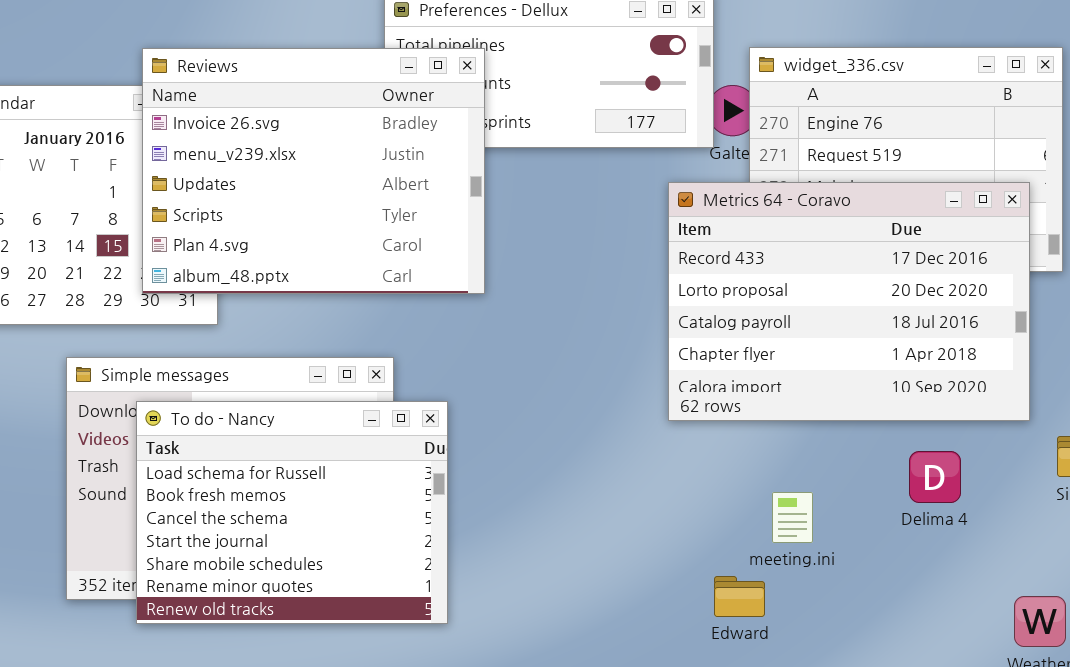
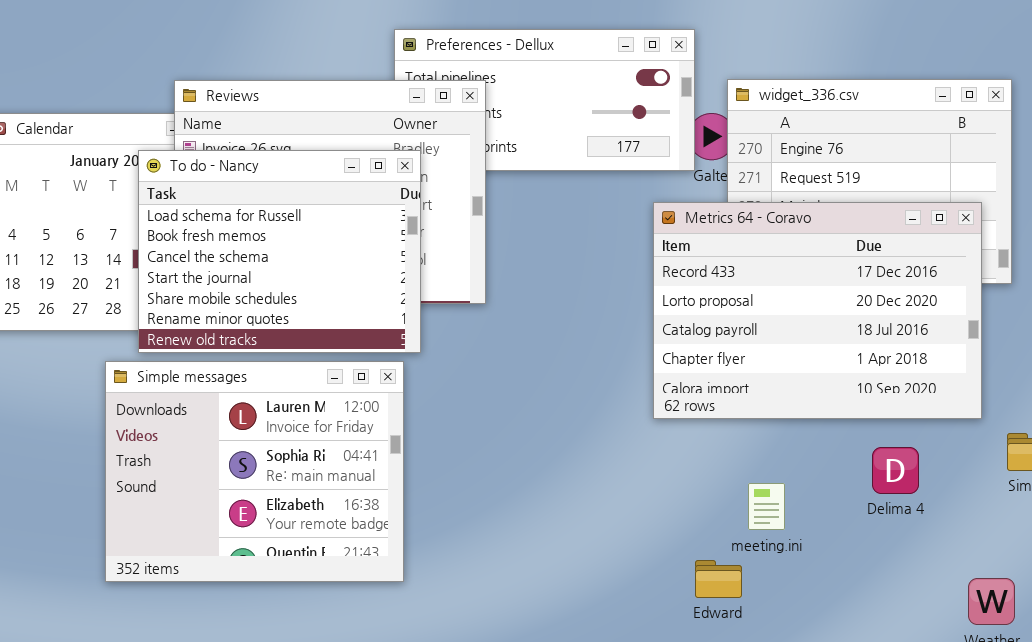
To do - Nancy: [136,401,448,624] -> [138,150,421,353], moved

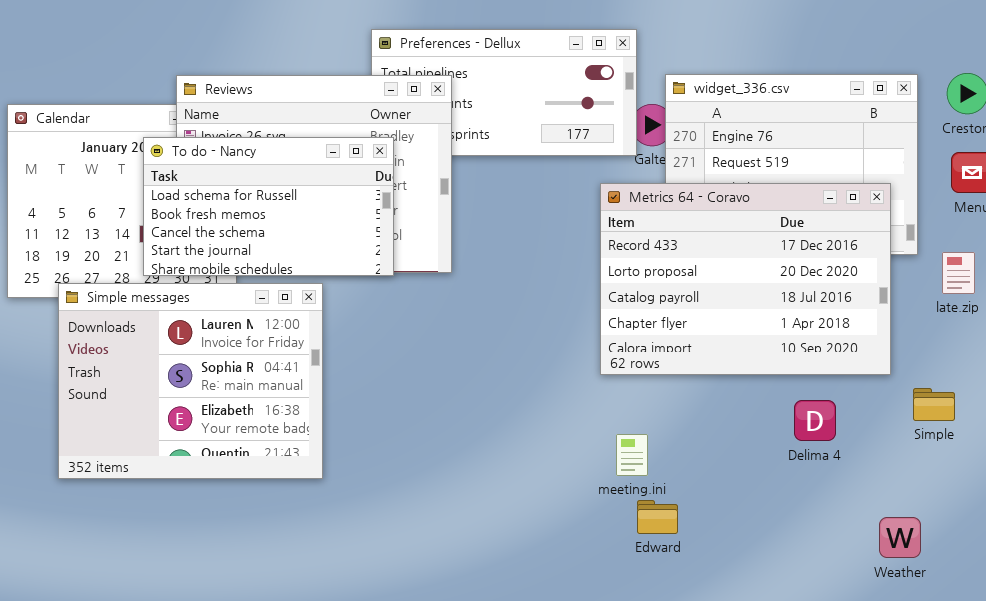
To do - Nancy: [138,150,421,353] -> [143,137,394,276], resized
Simple messages: [105,361,404,582] -> [58,283,323,479], moved
meeting.ini: [748,483,785,530] -> [616,434,648,476], moved

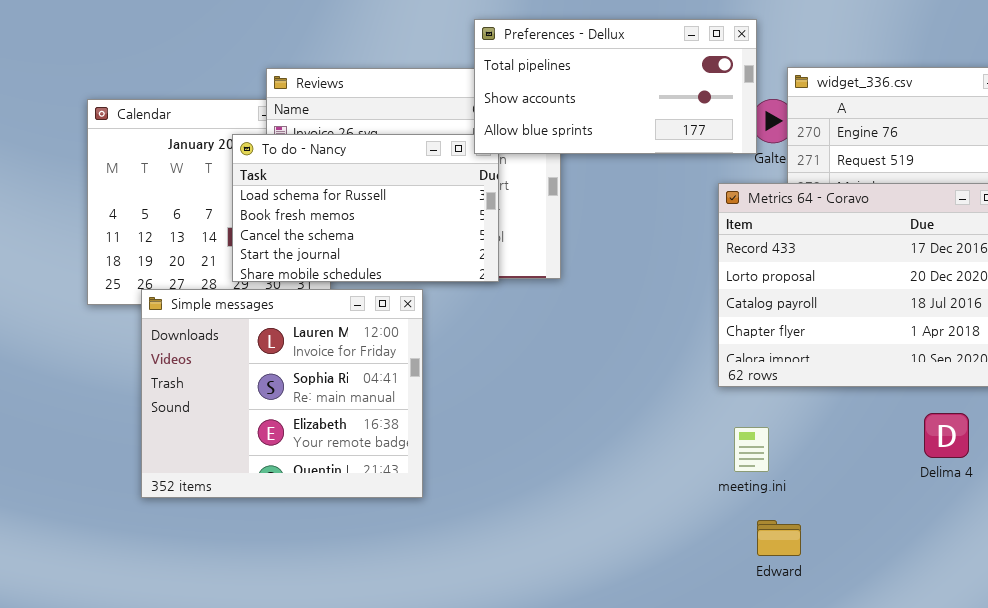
Preferences - Dellux: [371,29,637,156] -> [474,19,757,154], raised
meeting.ini: [616,434,648,476] -> [734,427,769,472], moved

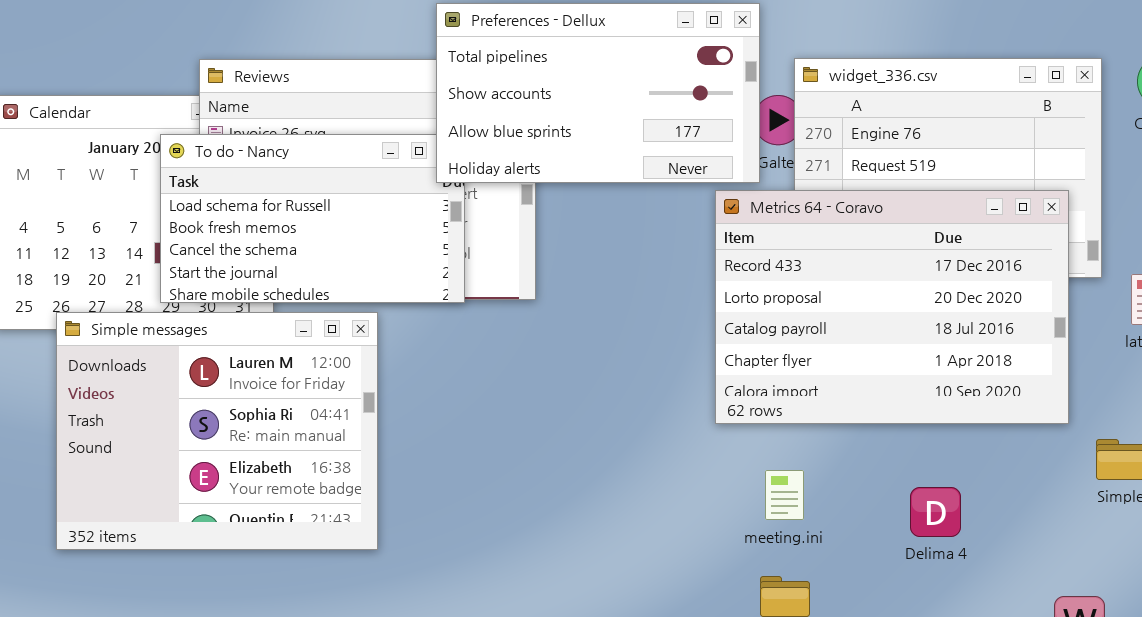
Preferences - Dellux: [474,19,757,154] -> [436,3,760,183], resized
Delima 4: [924,413,969,458] -> [910,487,961,537], moved
meeting.ini: [734,427,769,472] -> [765,470,804,520], moved

